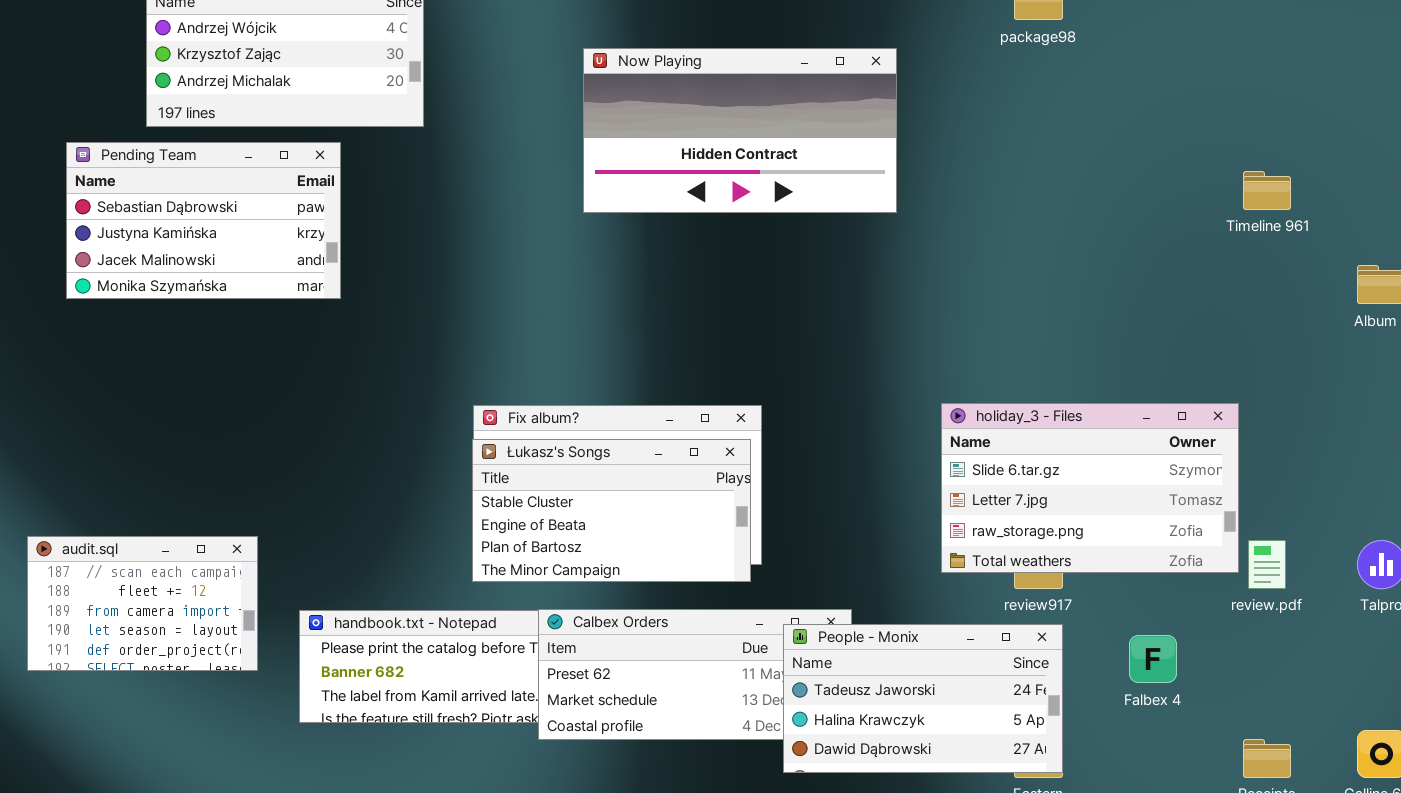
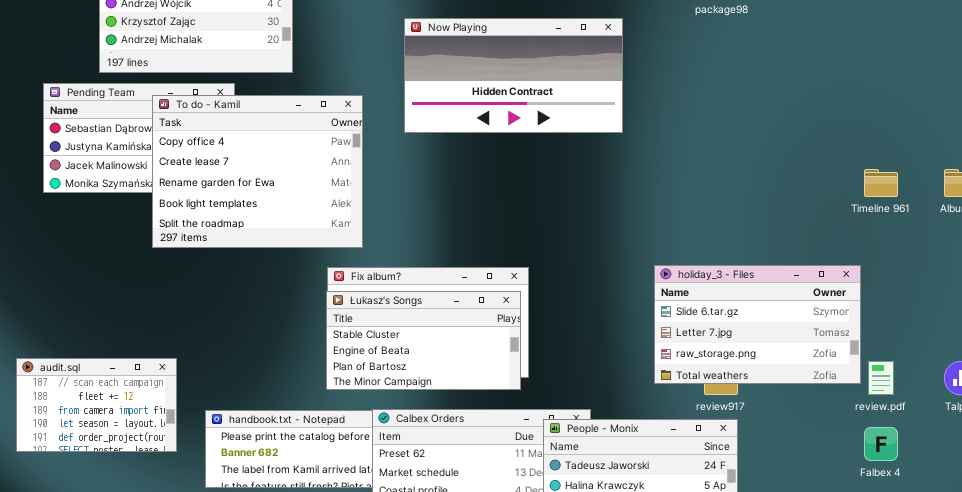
To do - Kamil: none -> [152,95,363,248], opened
Timeline 961: [1243,171,1291,210] -> [864,169,898,197], moved
Falbex 4: [1129,635,1177,683] -> [864,427,898,461], moved

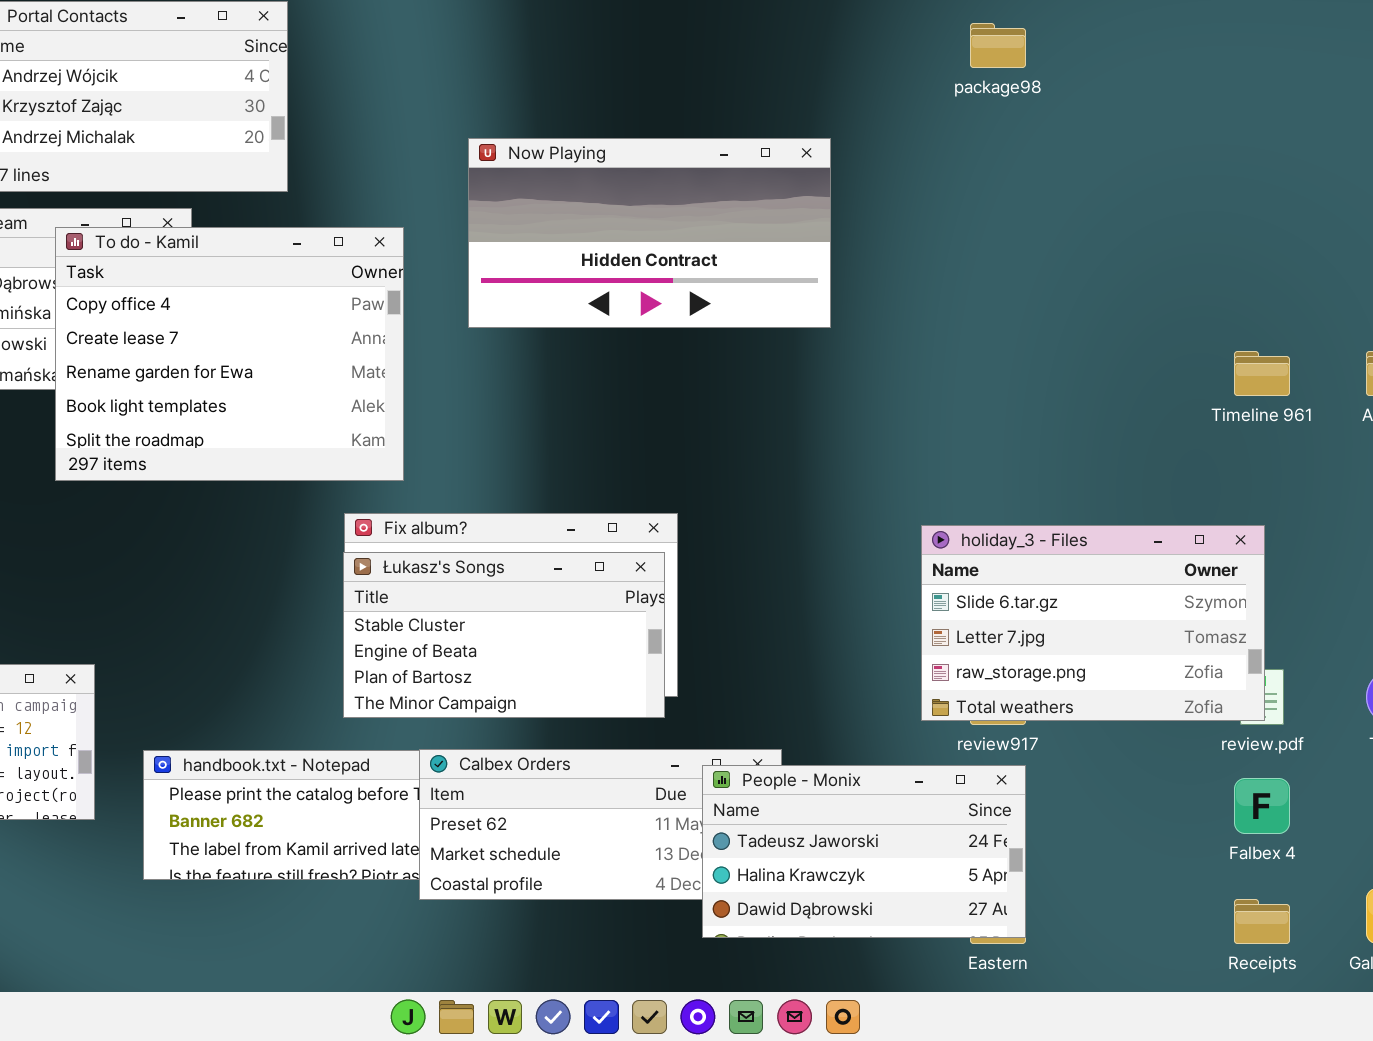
Now Playing: [404,18,623,133] -> [468,138,831,328], moved
holiday_3 - Files: [654,265,861,384] -> [921,525,1265,721], moved

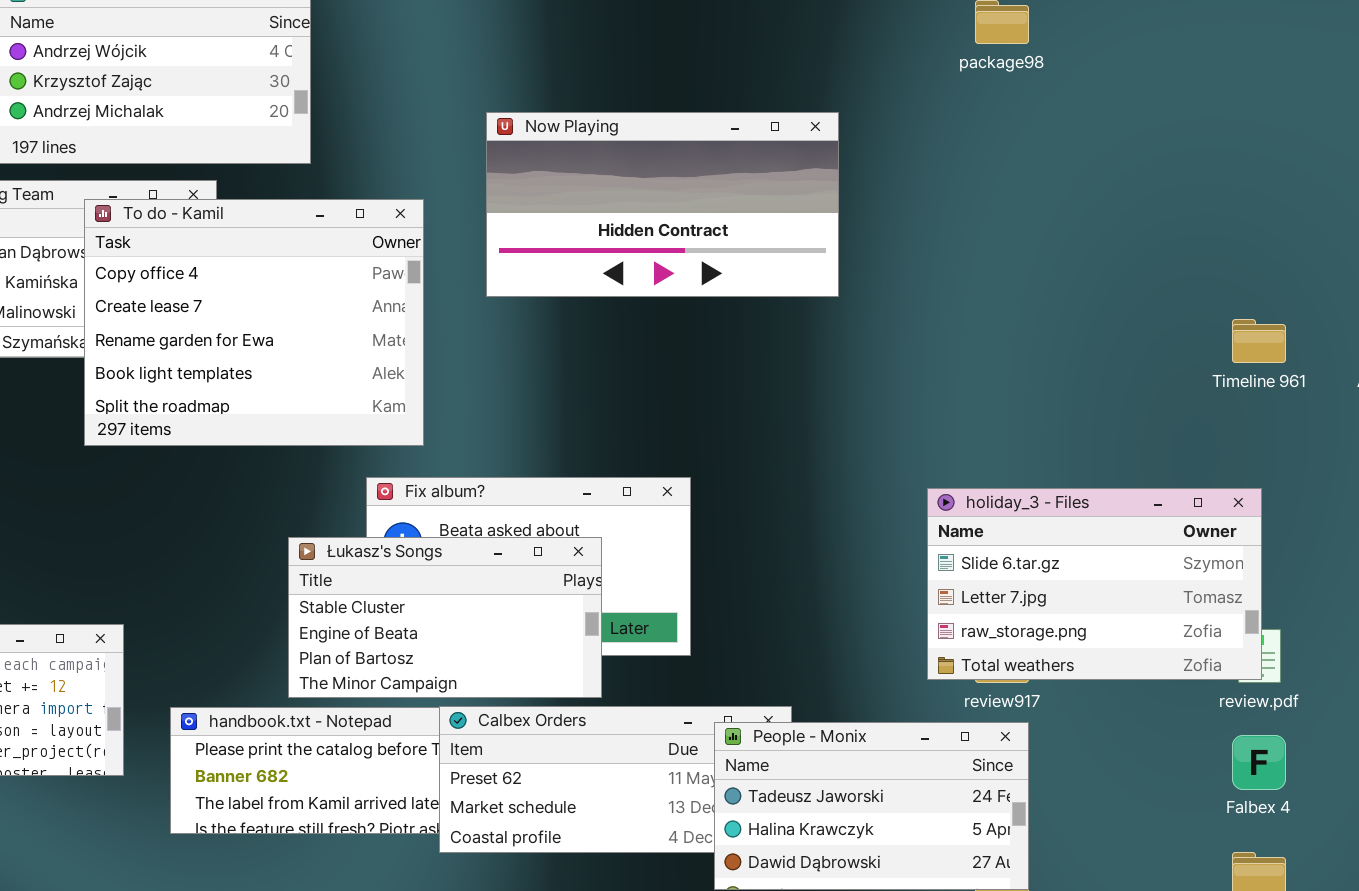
Łukasz's Songs: [343,552,665,718] -> [288,537,602,698], moved

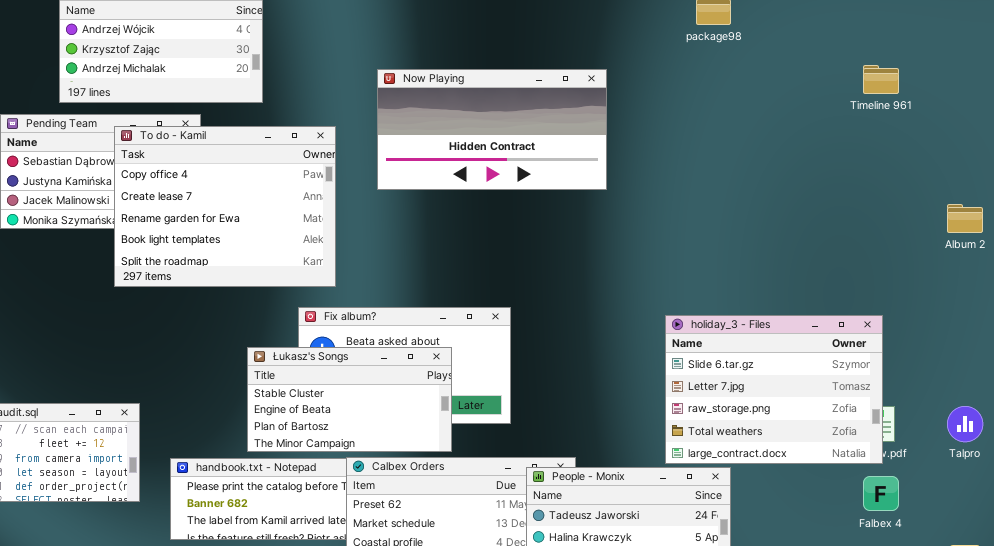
Timeline 961: [1232,319,1286,363] -> [863,65,899,94], moved
holiday_3 - Files: [927,488,1262,680] -> [665,315,883,464], resized

